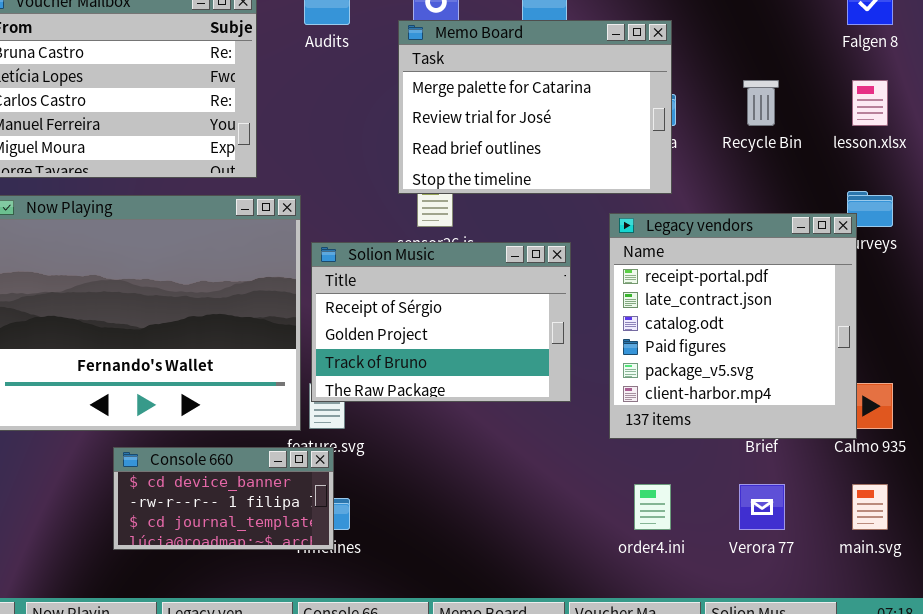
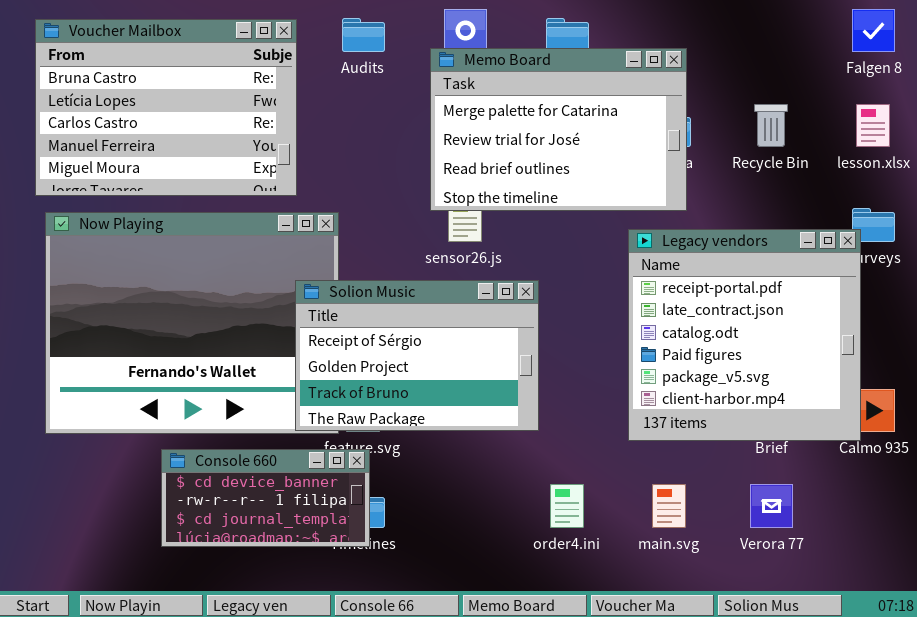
Solion Music: [311,242,571,402] -> [295,280,539,431], moved
order4.ini: [634,484,671,530] -> [550,484,584,528], moved
main.svg: [852,484,888,530] -> [652,484,686,528], moved

